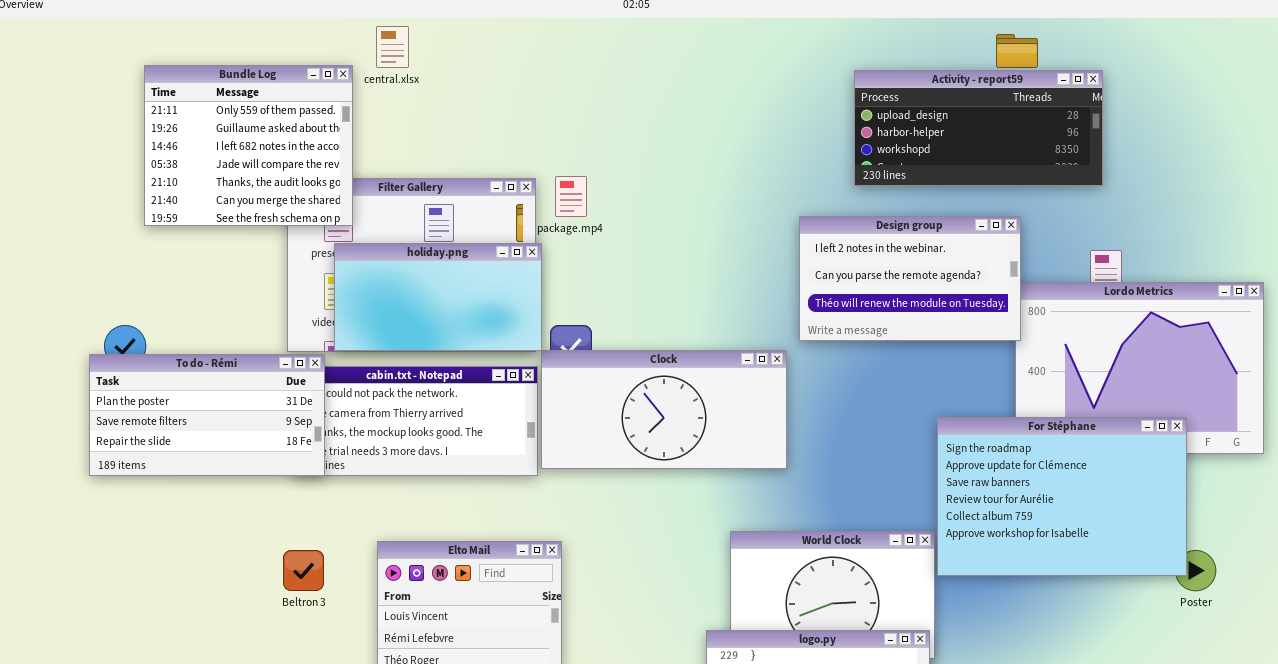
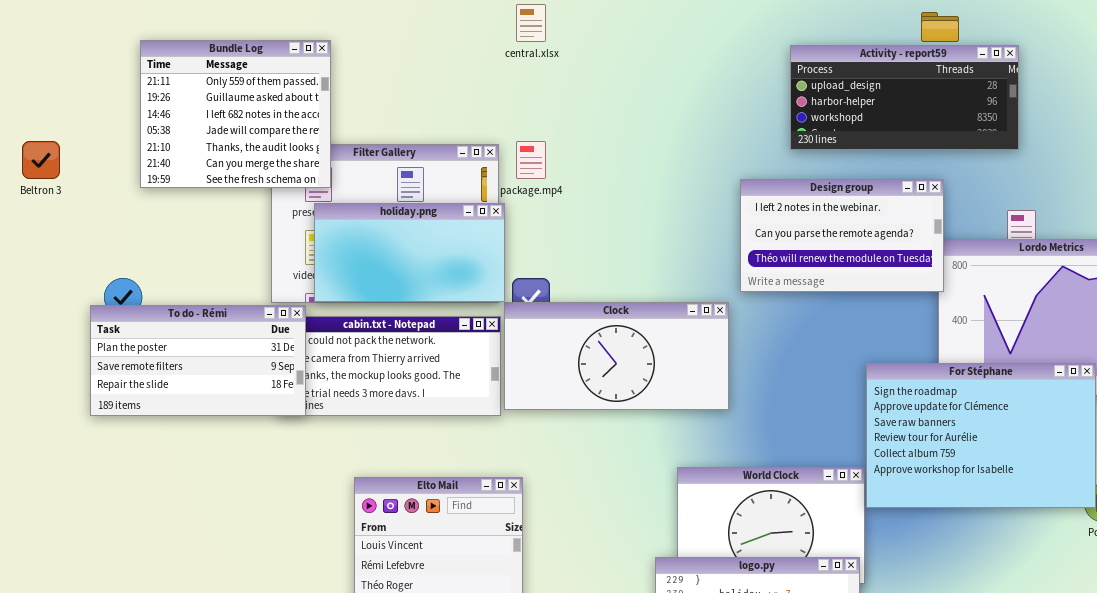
central.xlsx: [376,26,409,68] -> [516,4,546,42], moved
Beltron 3: [283,550,324,591] -> [22,141,60,179], moved

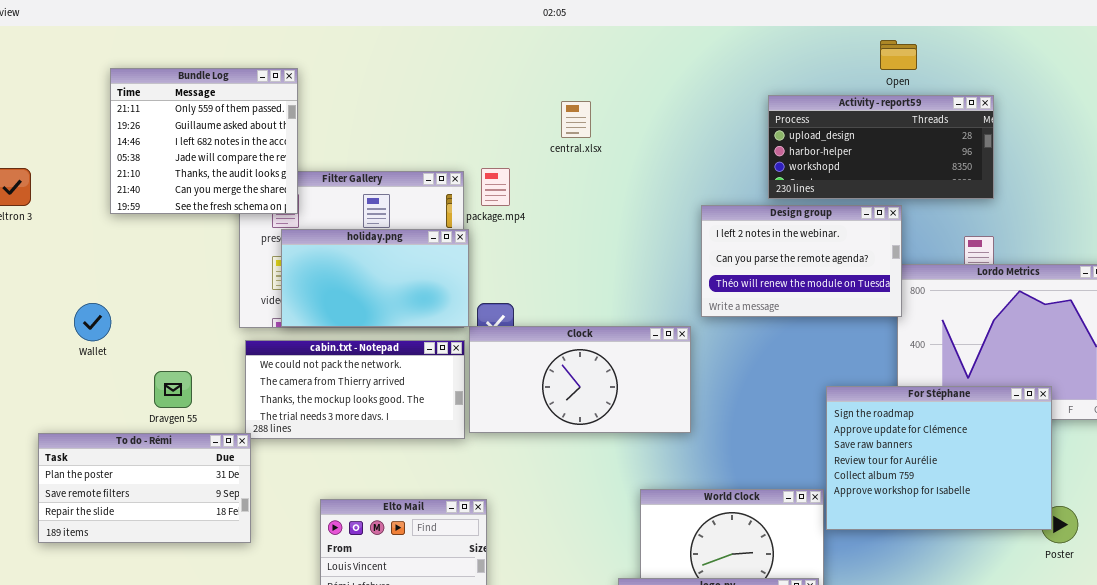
central.xlsx: [516,4,546,42] -> [561,101,591,138], moved
Activity - report59: [790,45,1019,150] -> [768,95,994,199], moved
To do - Rémi: [90,305,306,416] -> [38,433,251,543], moved

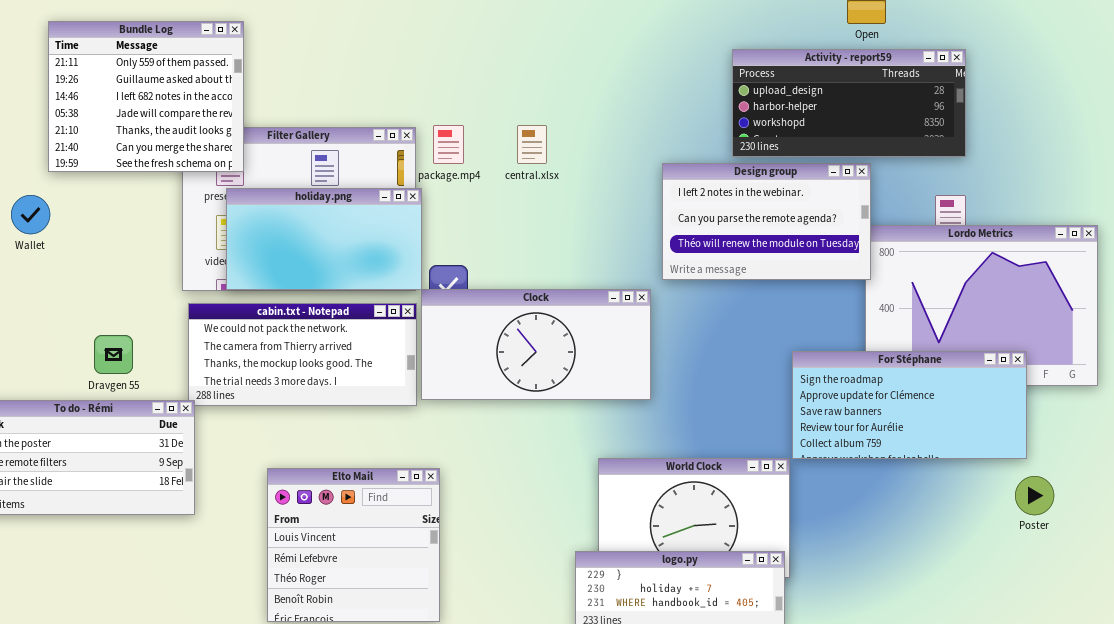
central.xlsx: [561,101,591,138] -> [517,125,547,164], moved
Wallet: [74,303,111,341] -> [11,195,50,234], moved
For Stéphane: [826,386,1052,530] -> [792,351,1027,459], resized

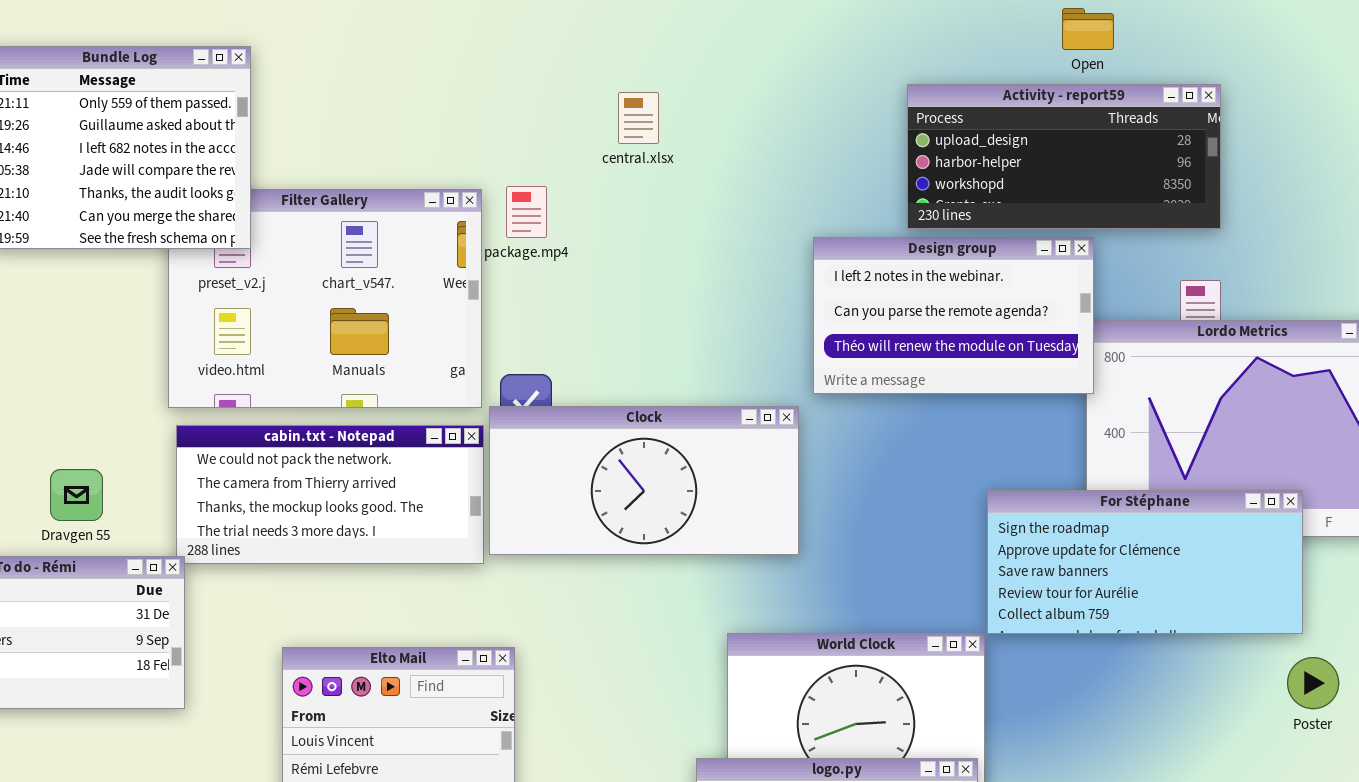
central.xlsx: [517,125,547,164] -> [618,92,659,144], moved
holiday.png: [226,188,422,290] -> none, closed

